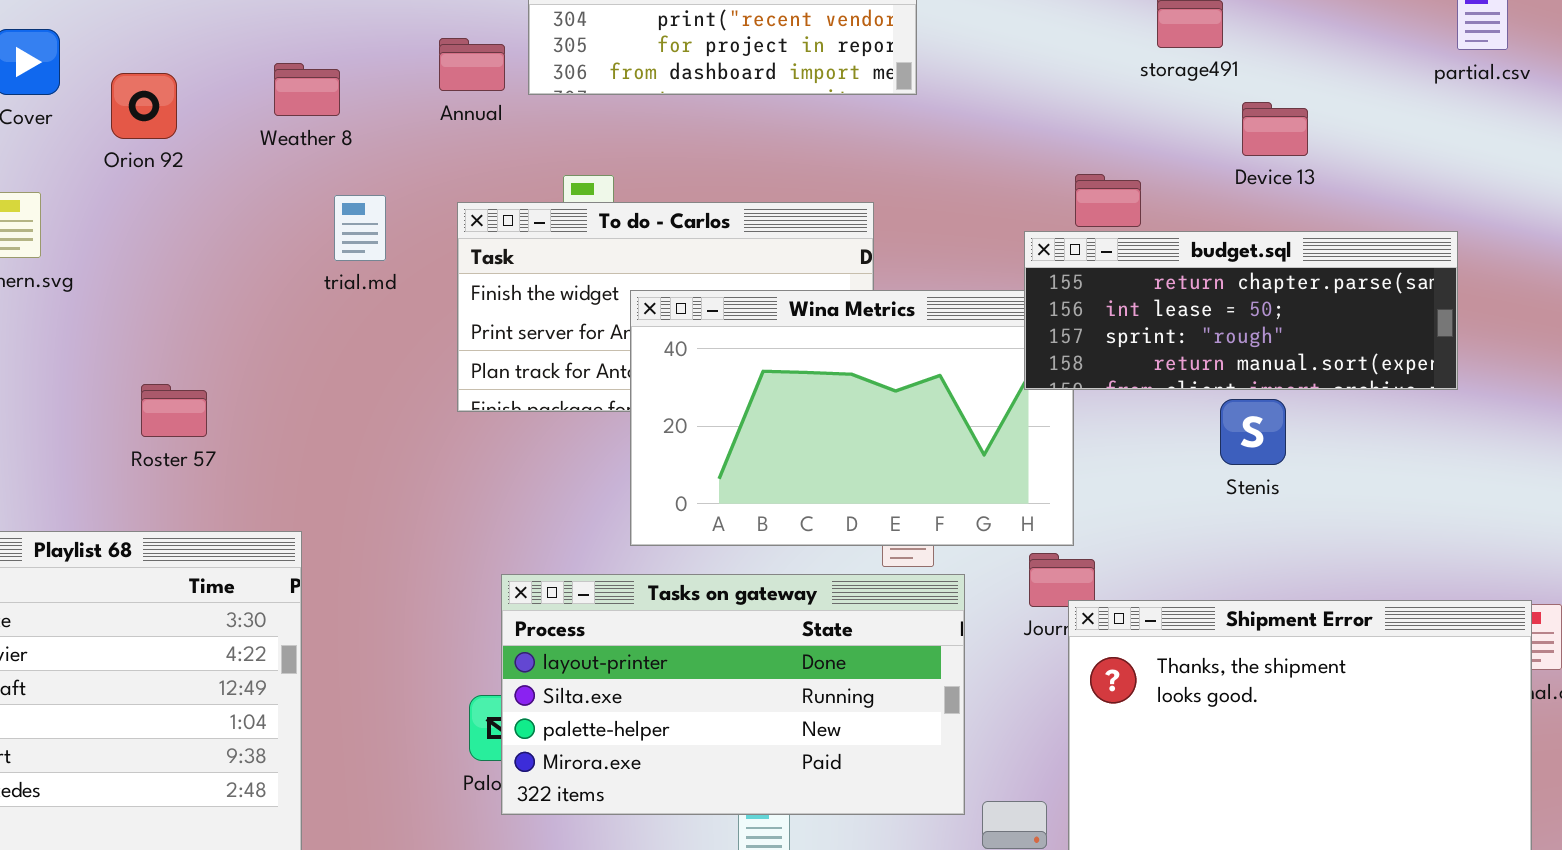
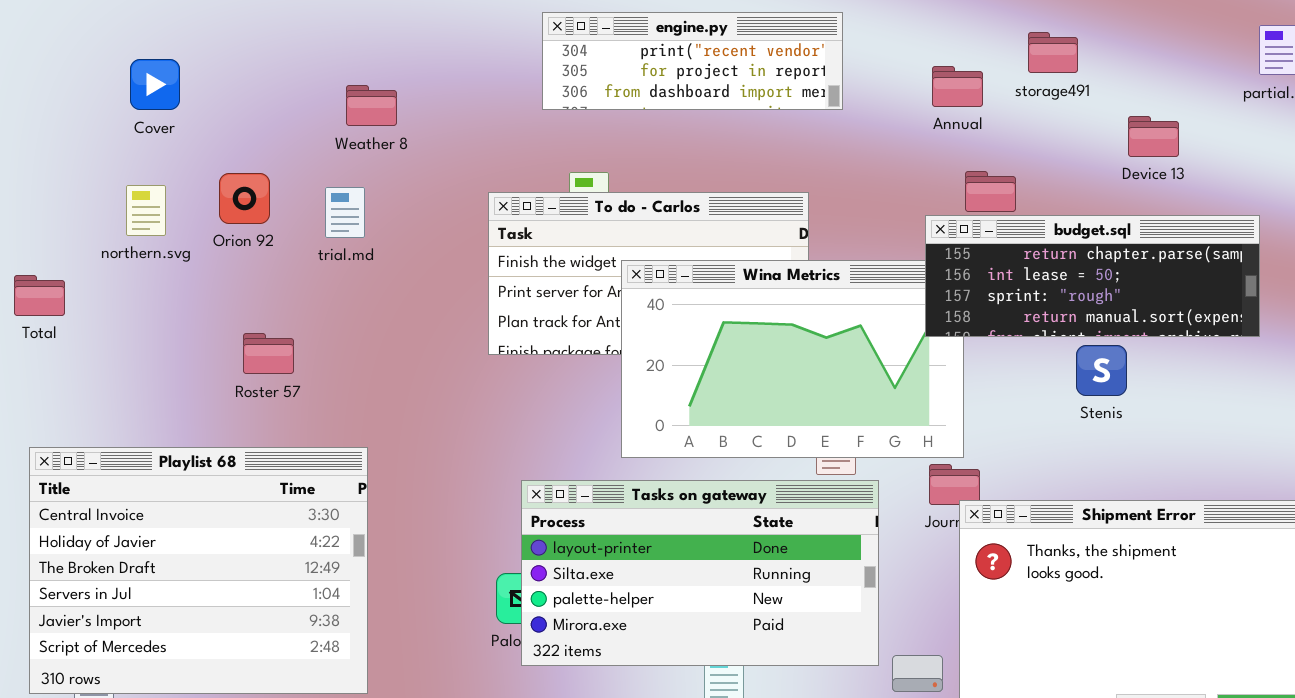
Annual: [439,38,505,91] -> [932,66,983,107], moved
Orion 92: [111,73,177,139] -> [219,173,270,224], moved
Device 13: [1242,102,1308,156] -> [1128,116,1179,157], moved
trial.md: [334,195,386,261] -> [325,187,365,238], moved

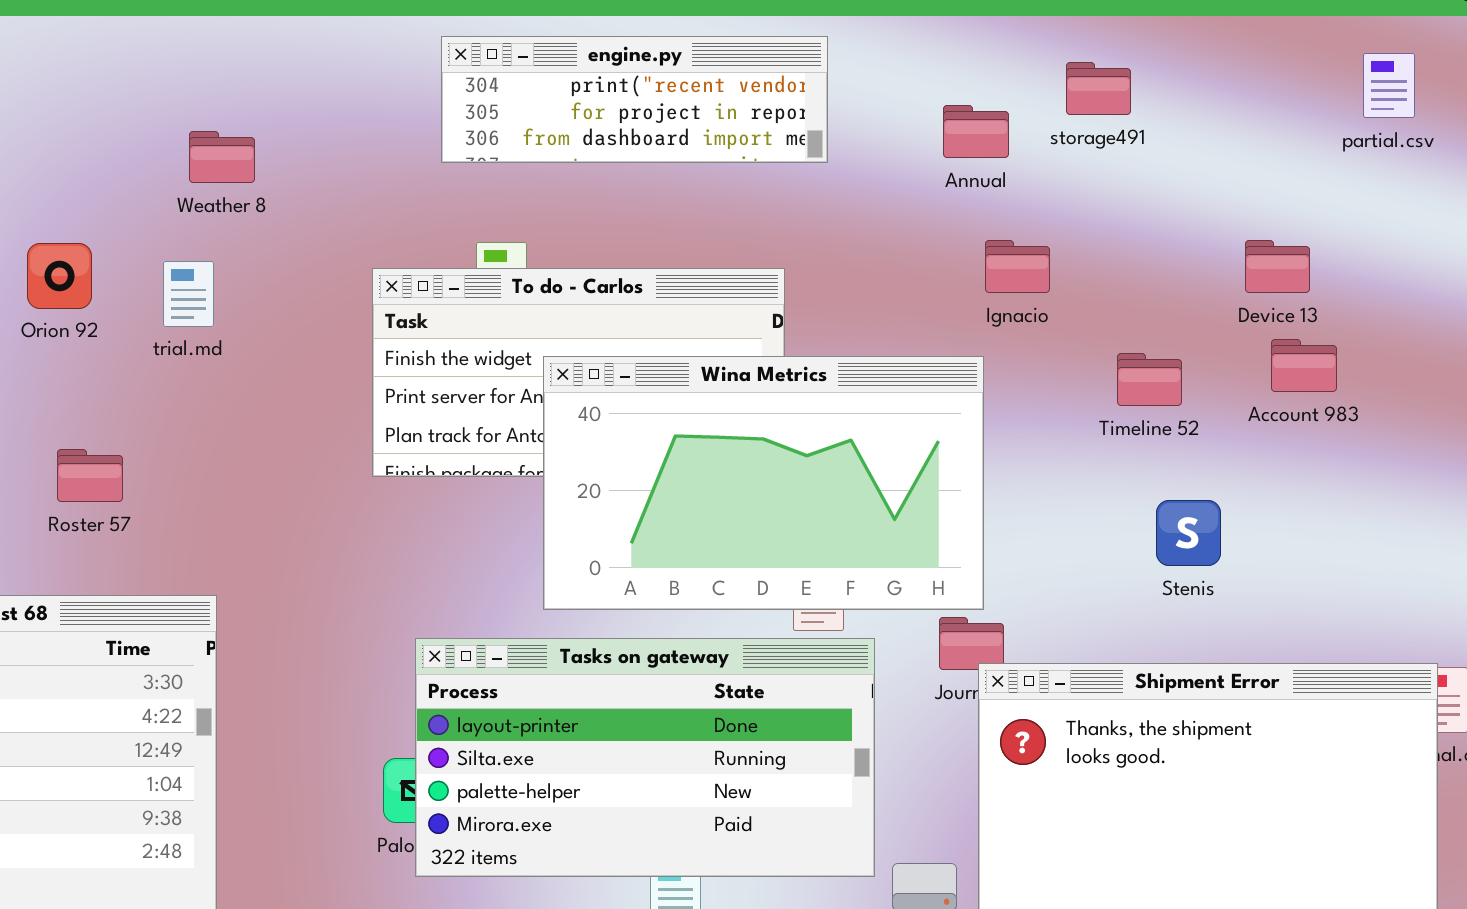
Device 13: [1128,116,1179,157] -> [1245,240,1310,293], moved
budget.sql: [925,215,1260,337] -> none, closed
Stenis: [1076,345,1127,396] -> [1156,500,1221,566], moved

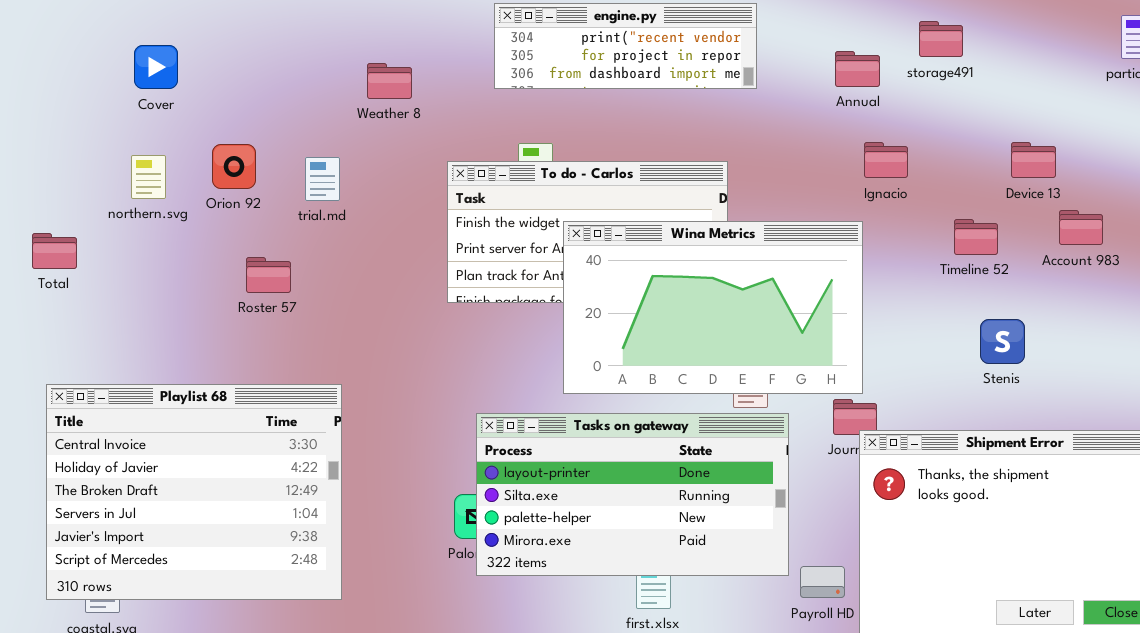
Weather 8: [189,131,255,183] -> [367,63,412,99], moved
Device 13: [1245,240,1310,293] -> [1011,142,1056,178], moved
Roster 57: [57,449,123,502] -> [246,257,291,293], moved

